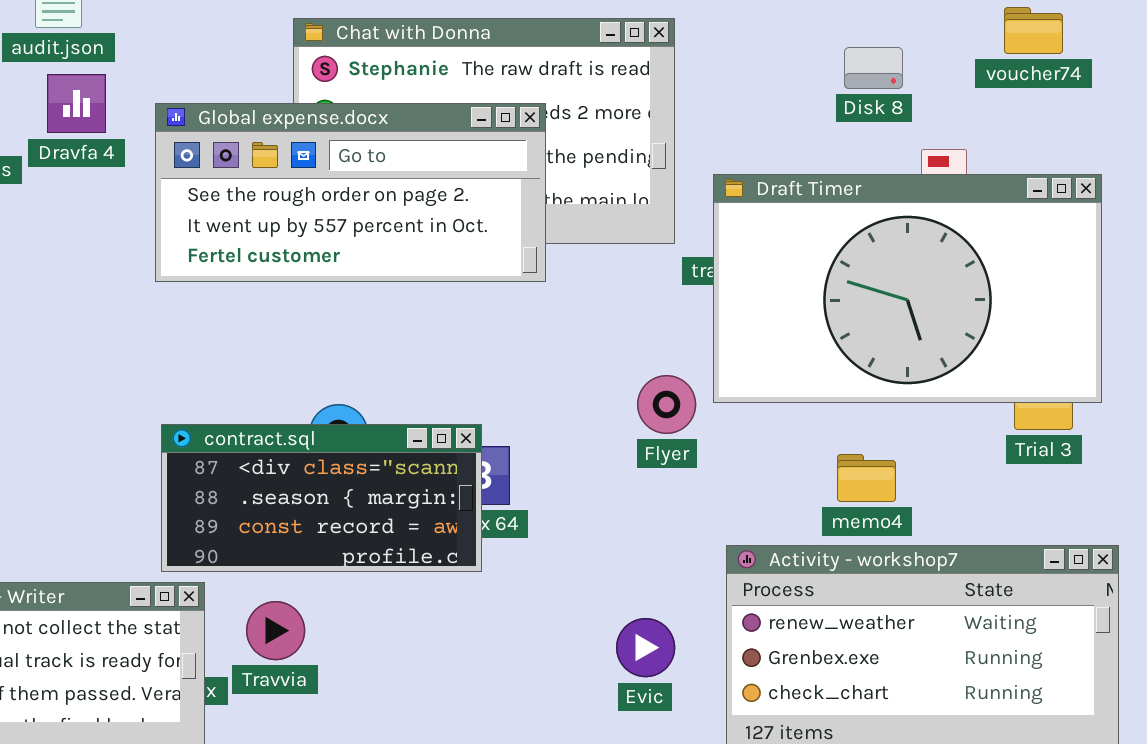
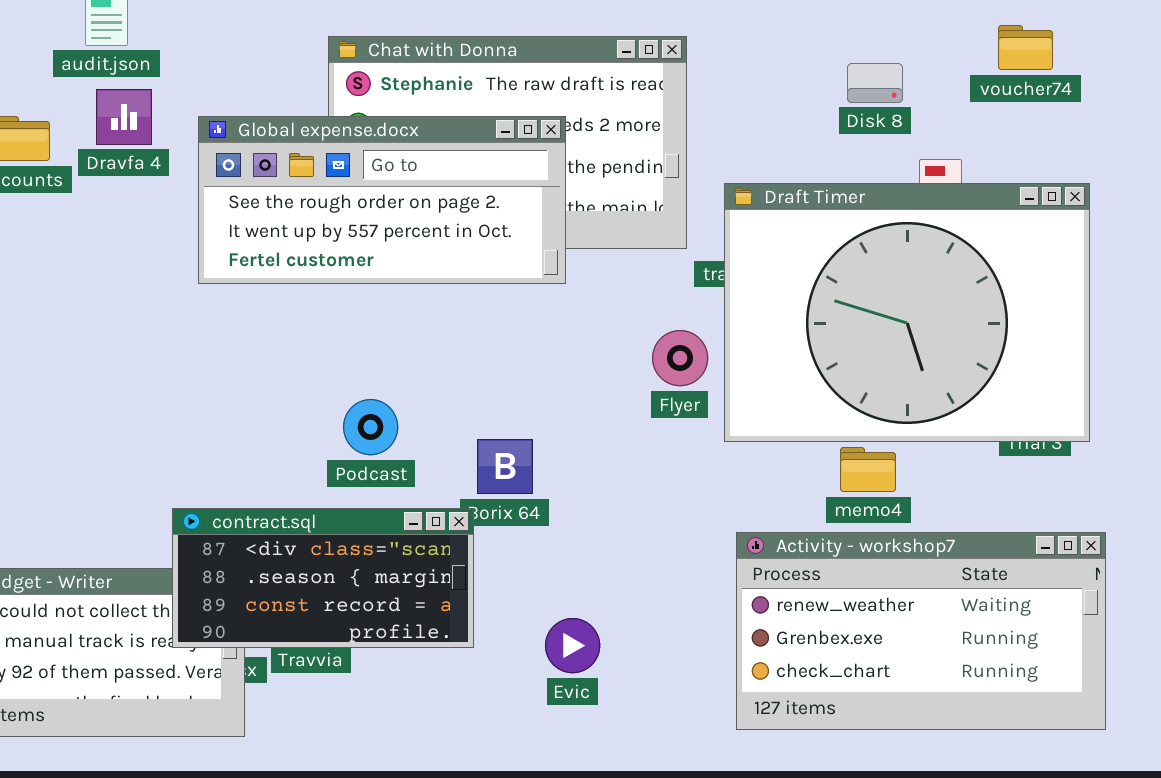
Draft Timer: [713,174,1102,403] -> [724,183,1090,442], resized
Flyer: [637,375,696,434] -> [652,330,708,386], moved
contract.sql: [161,424,482,572] -> [172,508,474,648], moved
Evic: [616,618,675,677] -> [545,618,600,673], moved

